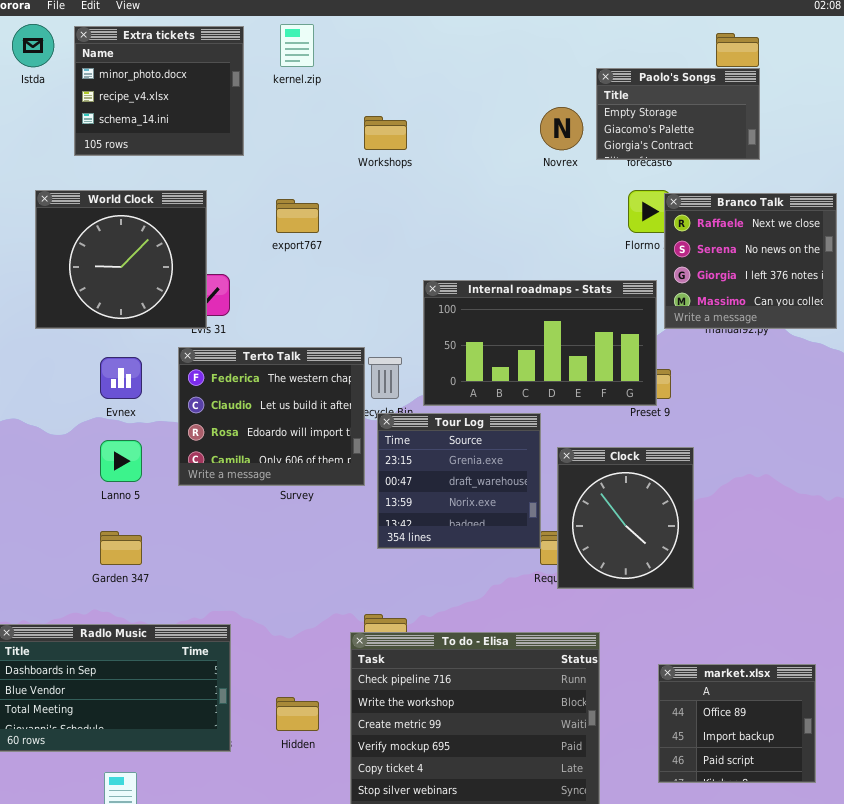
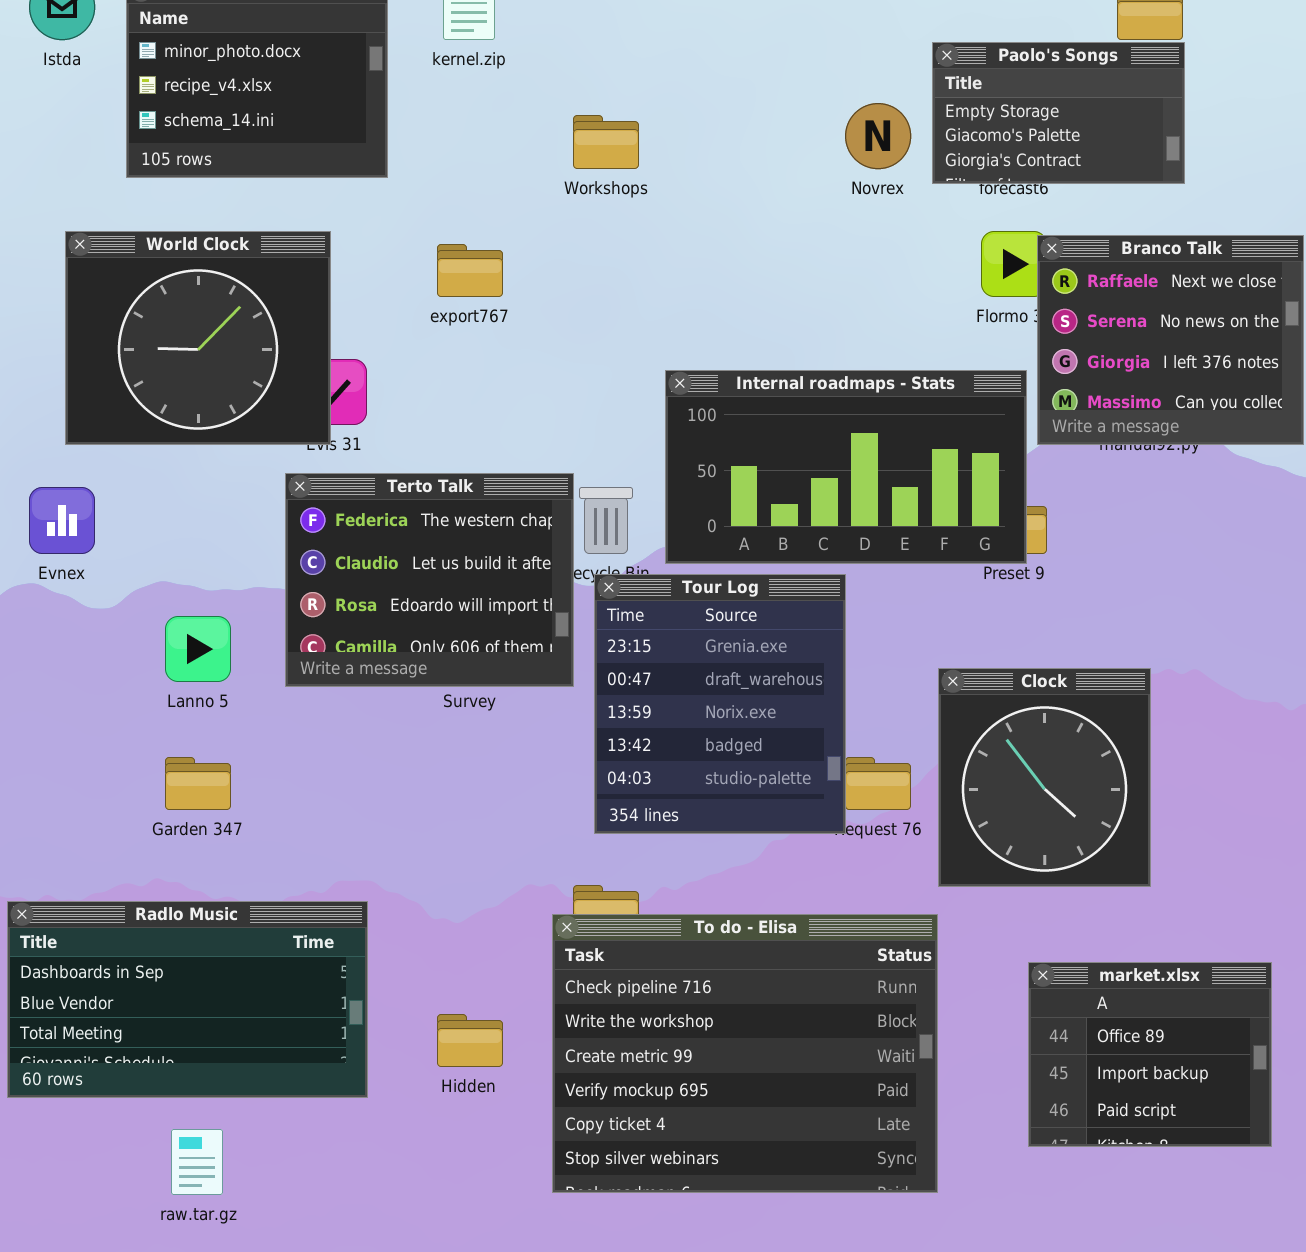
Evnex: [100,357,142,399] -> [29,487,95,554], moved
Tour Log: [377,413,541,549] -> [594,574,846,834], resized
Clock: [557,447,694,589] -> [938,668,1151,887], moved

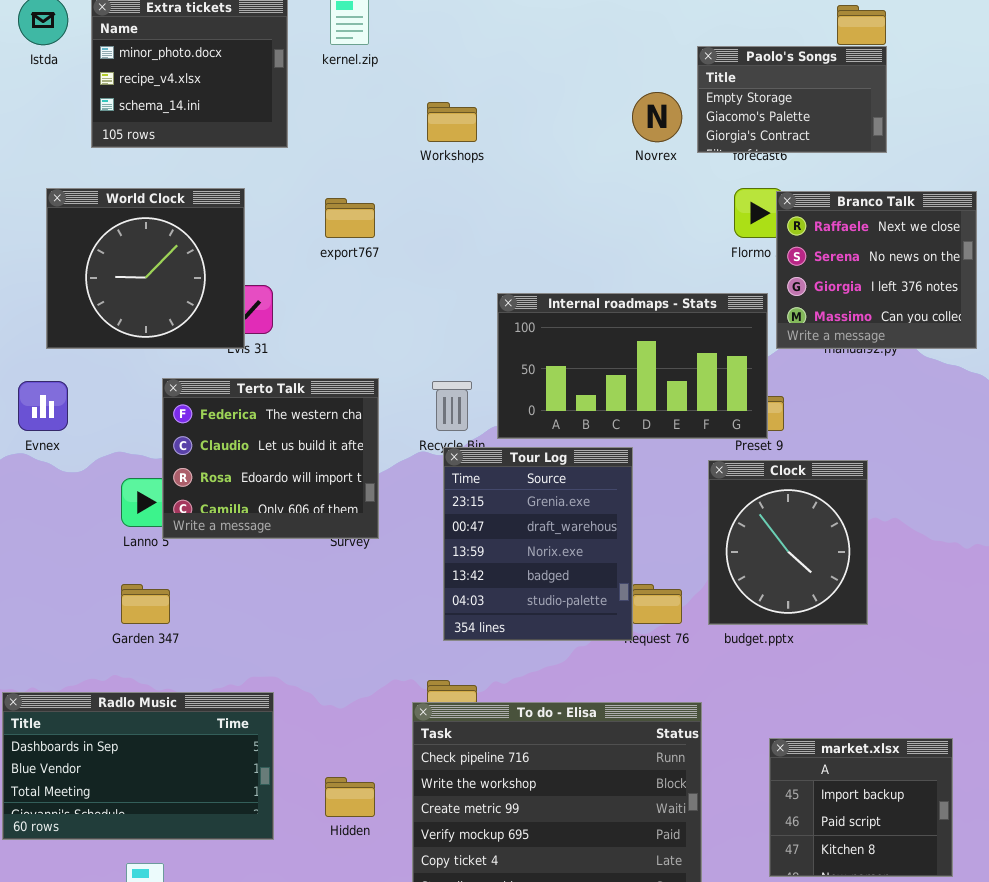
Terto Talk: [285,473,574,687] -> [162,378,379,539], moved
Clock: [938,668,1151,887] -> [708,460,868,625], moved
market.xlsx: [1028,962,1272,1147] -> [769,738,953,877], scrolled down 1 row

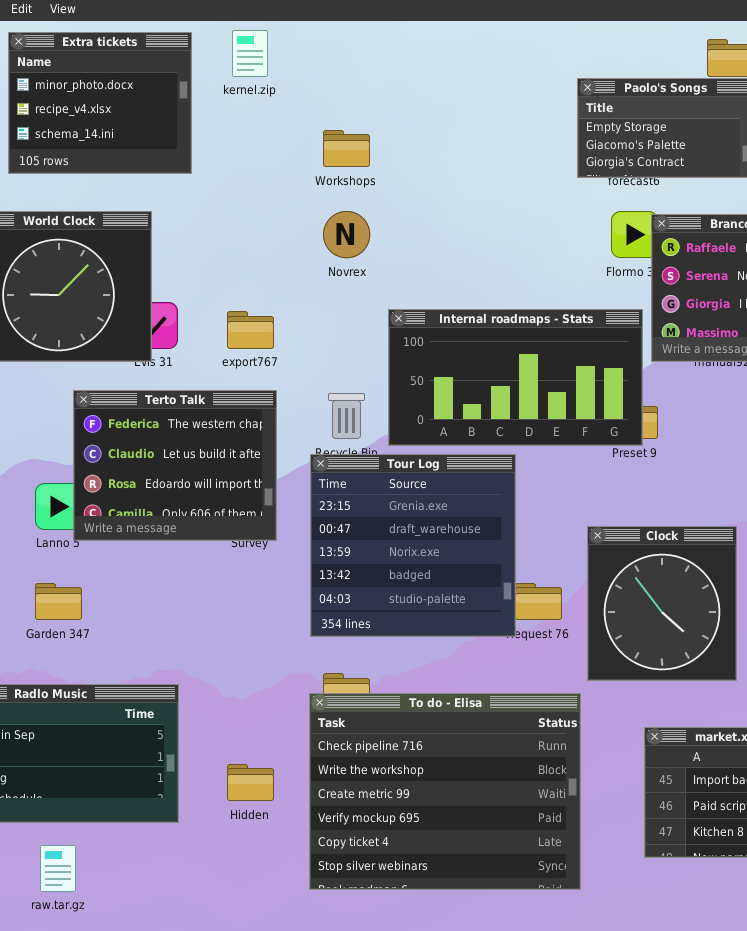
Novrex: [632,92,682,142] -> [323,211,370,258], moved
export767: [325,198,375,238] -> [227,311,274,349], moved
Tour Log: [443,447,633,641] -> [310,454,516,637], resized
Clock: [708,460,868,625] -> [587,526,737,681], moved

